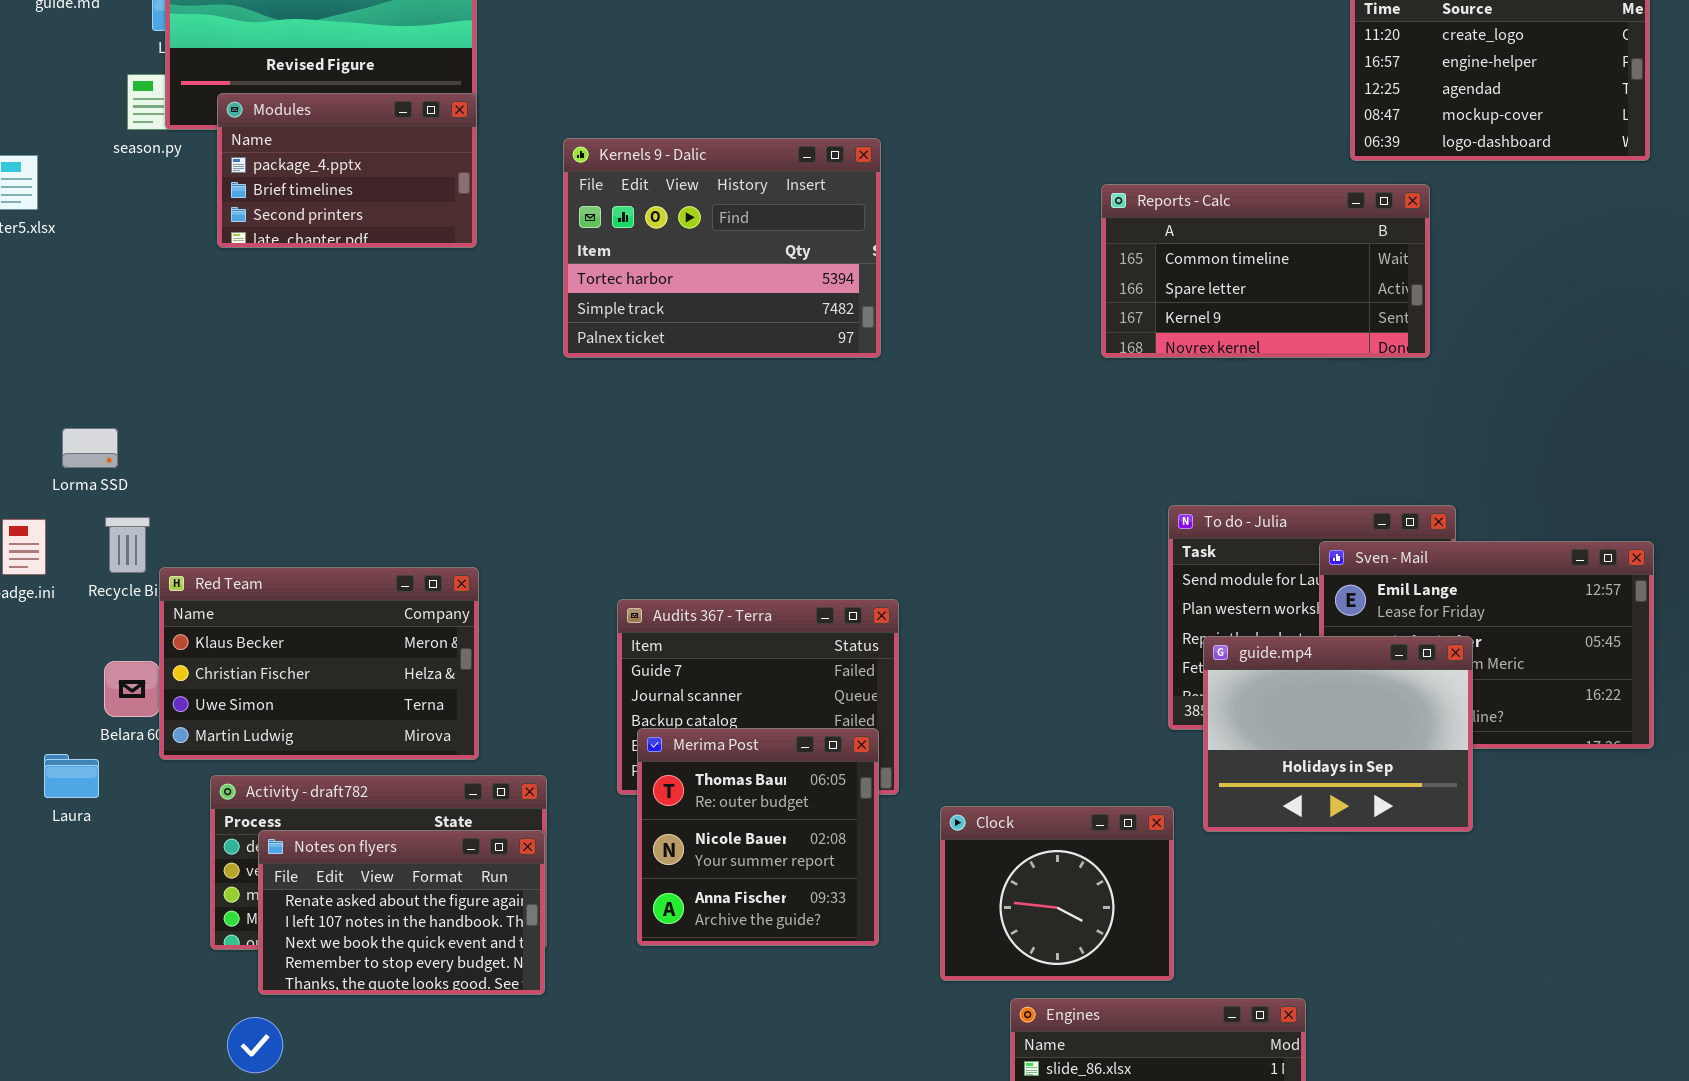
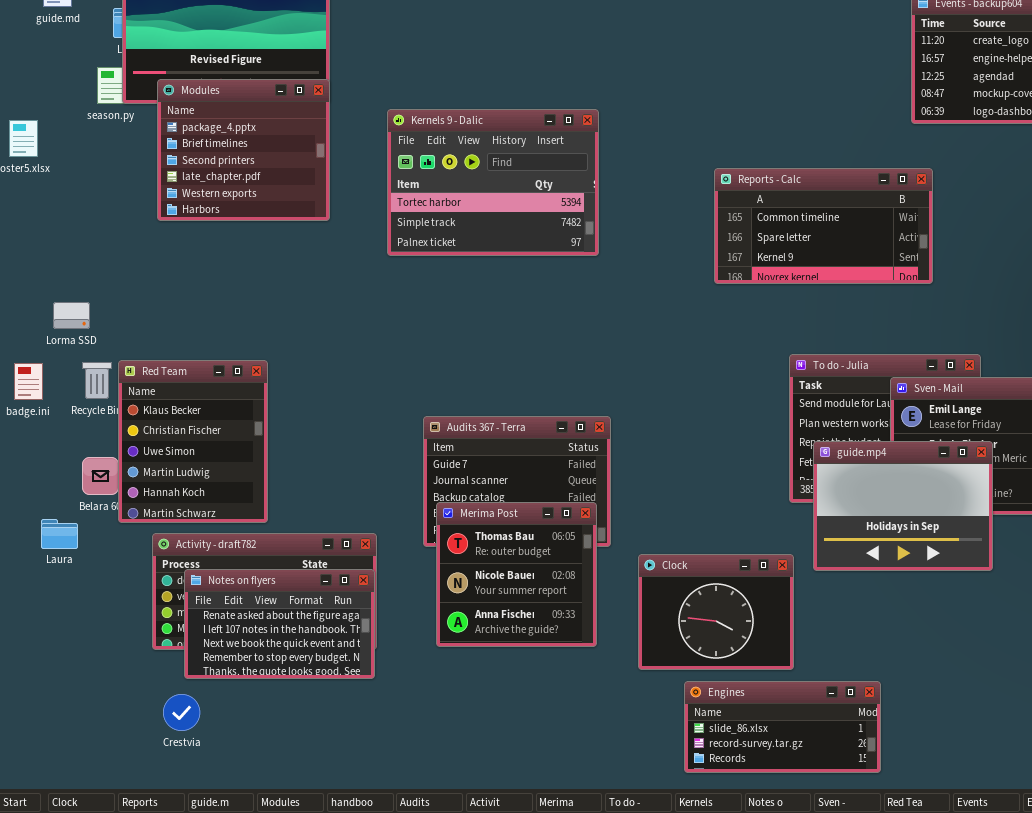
Modules: [217,93,477,248] -> [157,79,330,221], resized
Reports - Calc: [1101,184,1430,358] -> [714,168,933,284], moved
Red Team: [159,567,479,760] -> [118,360,268,523], resized

